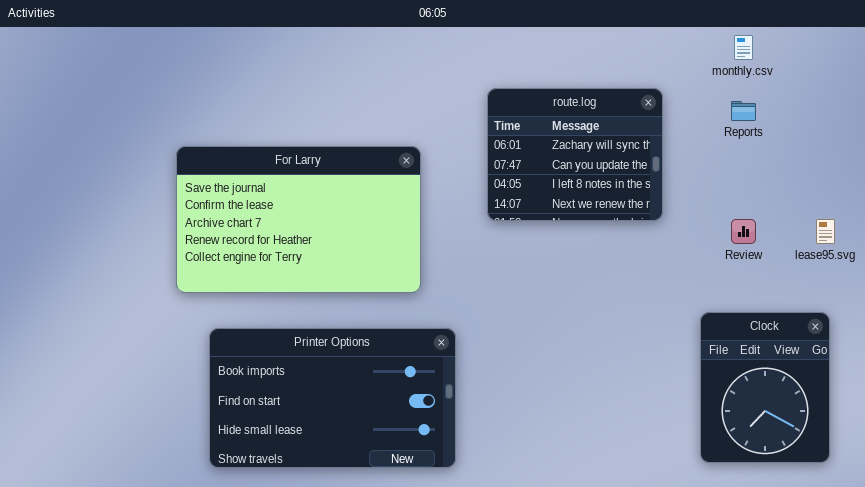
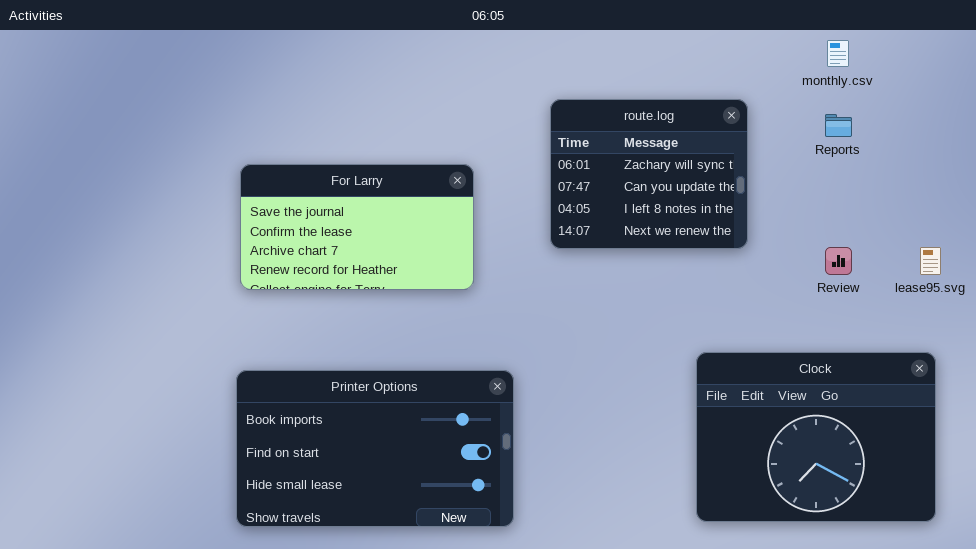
For Larry: [176,146,421,293] -> [240,164,474,290], resized
Clock: [700,312,830,463] -> [696,352,936,522], resized

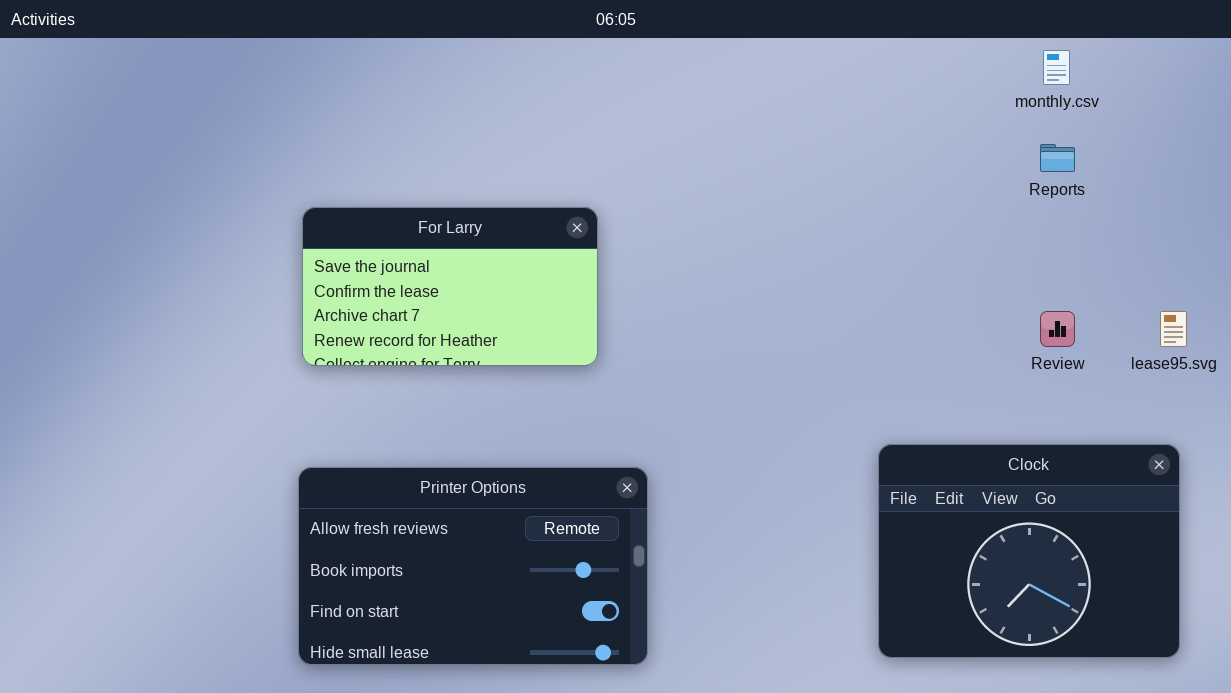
route.log: [550,99,748,249] -> none, closed
Printer Options: [236,370,514,527] -> [298,467,648,665], scrolled up 1 row

